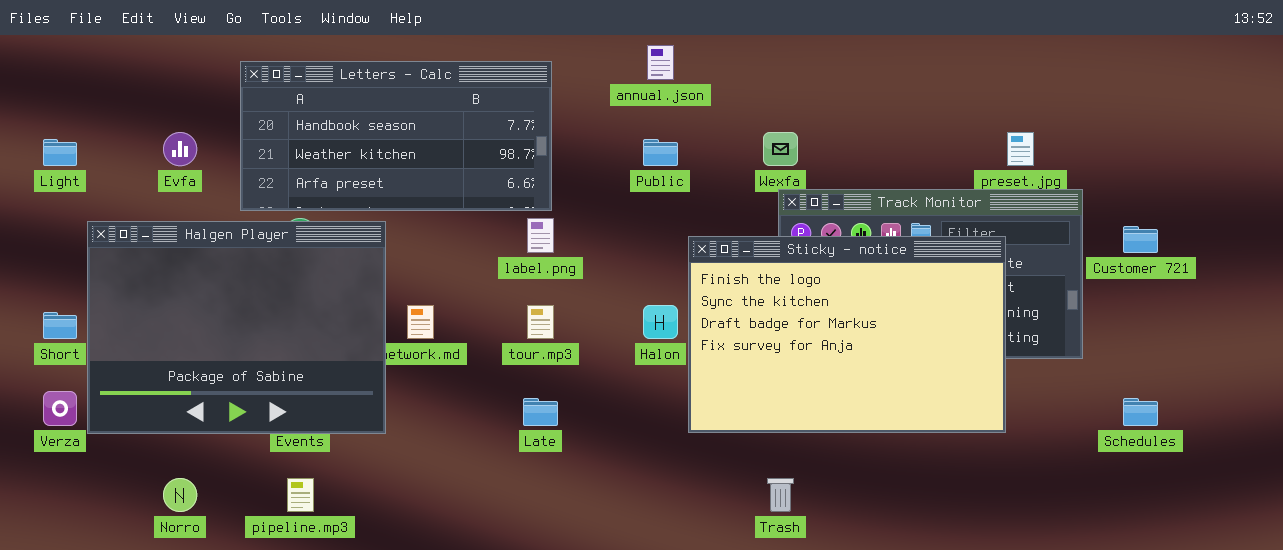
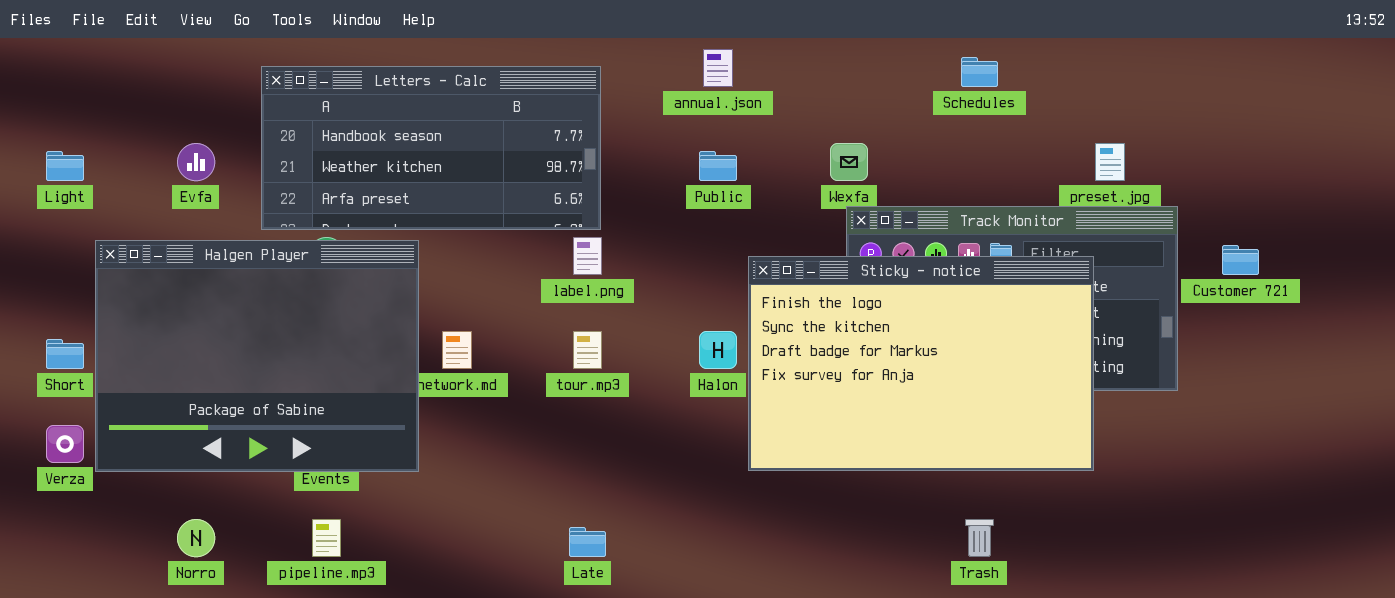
Late: [523,398,558,426] -> [569,527,606,557], moved
Schedules: [1123,398,1158,426] -> [961,57,998,87], moved
Trash: [767,478,794,512] -> [965,519,994,557], moved

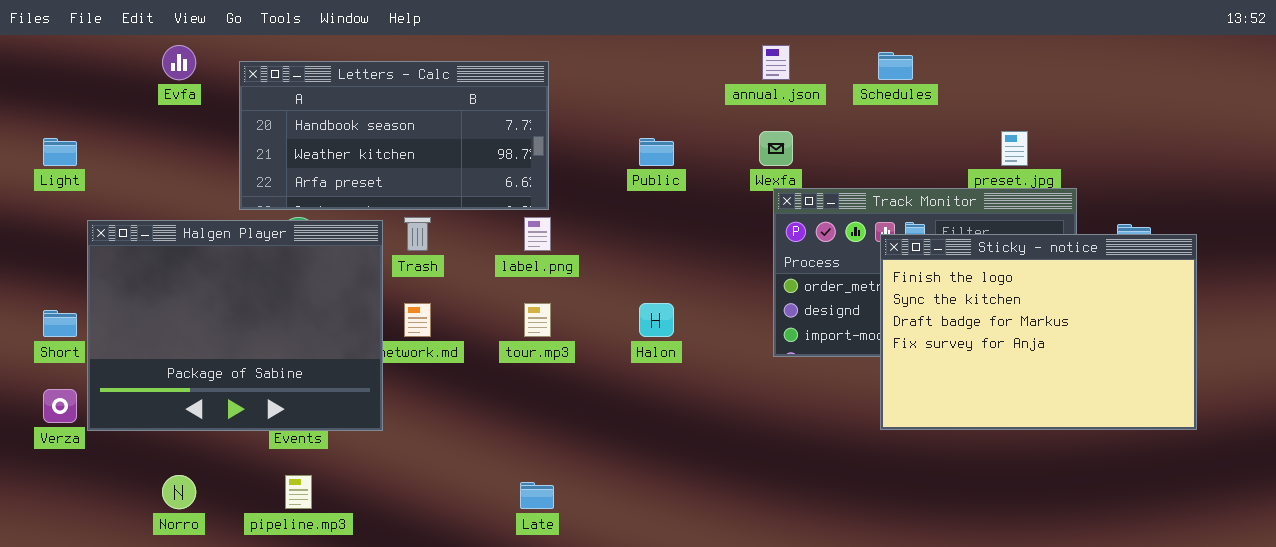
annual.json: [703,49,733,87] -> [762,45,790,80], moved
Evfa: [177,143,215,181] -> [162,45,196,80], moved
Sticky - notice: [748,256,1094,471] -> [880,234,1197,430], moved
Trash: [965,519,994,557] -> [404,217,431,251], moved

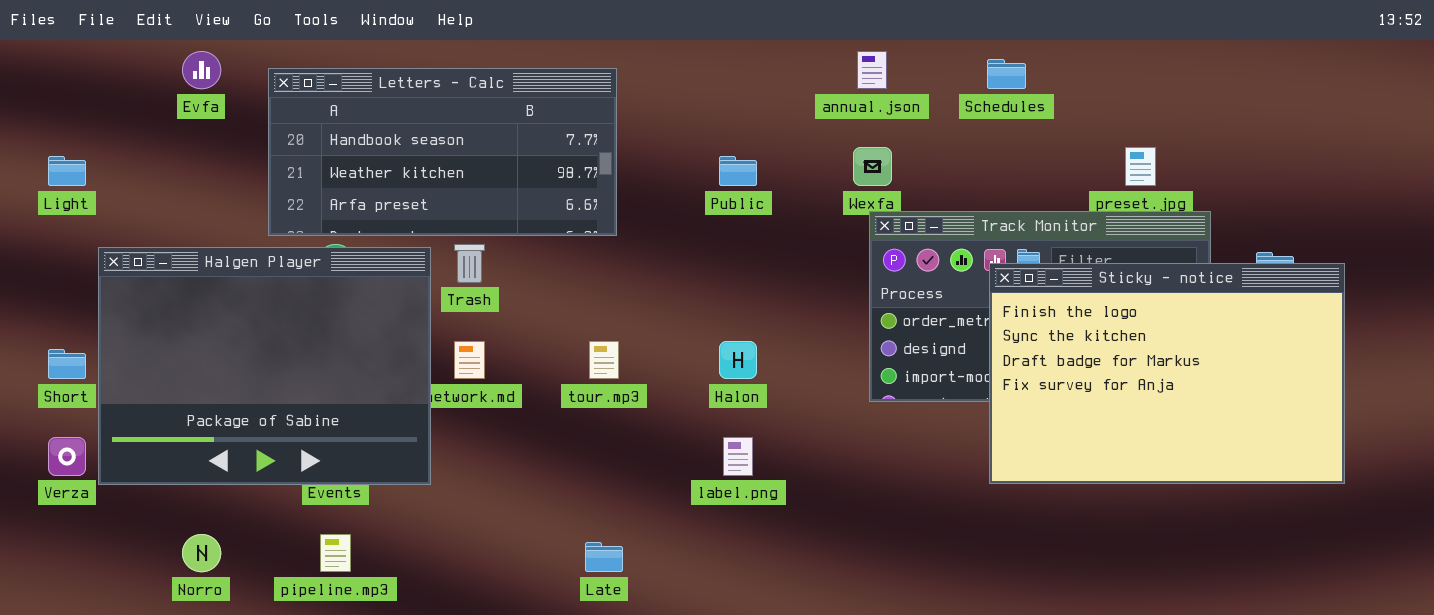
label.png: [524,217,551,251] -> [723,437,753,476], moved

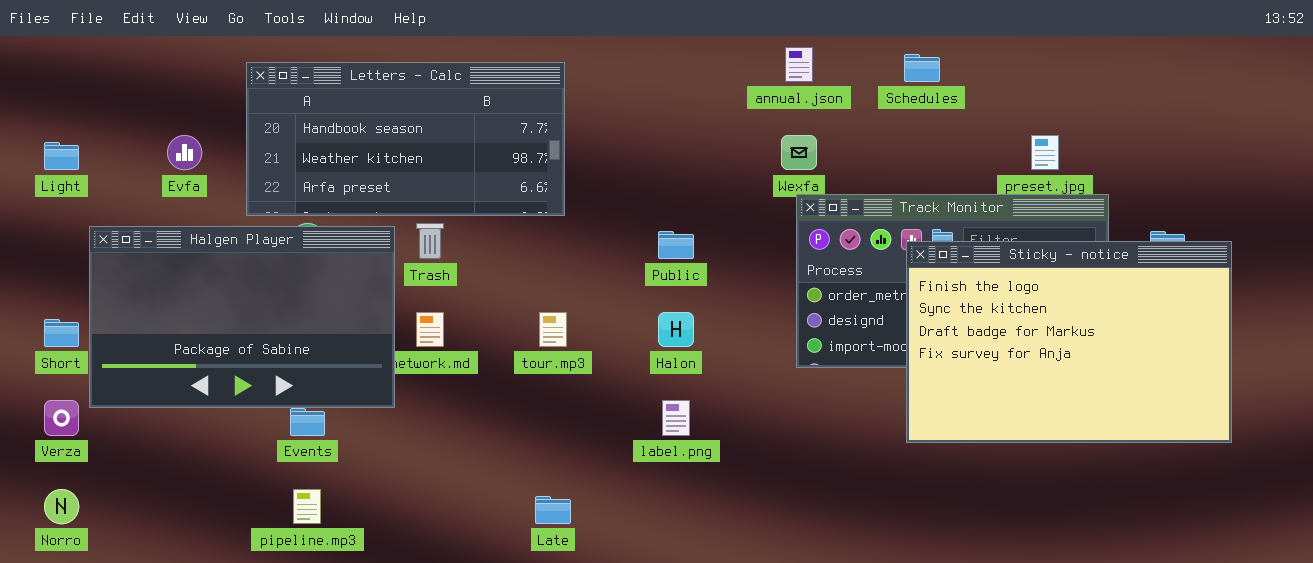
Evfa: [182,51,221,89] -> [167,135,202,170], moved
Public: [719,156,757,186] -> [658,231,694,259], moved
Halgen Player: [98,247,431,485] -> [89,226,395,408], resized
Norro: [182,534,221,572] -> [44,489,79,524], moved

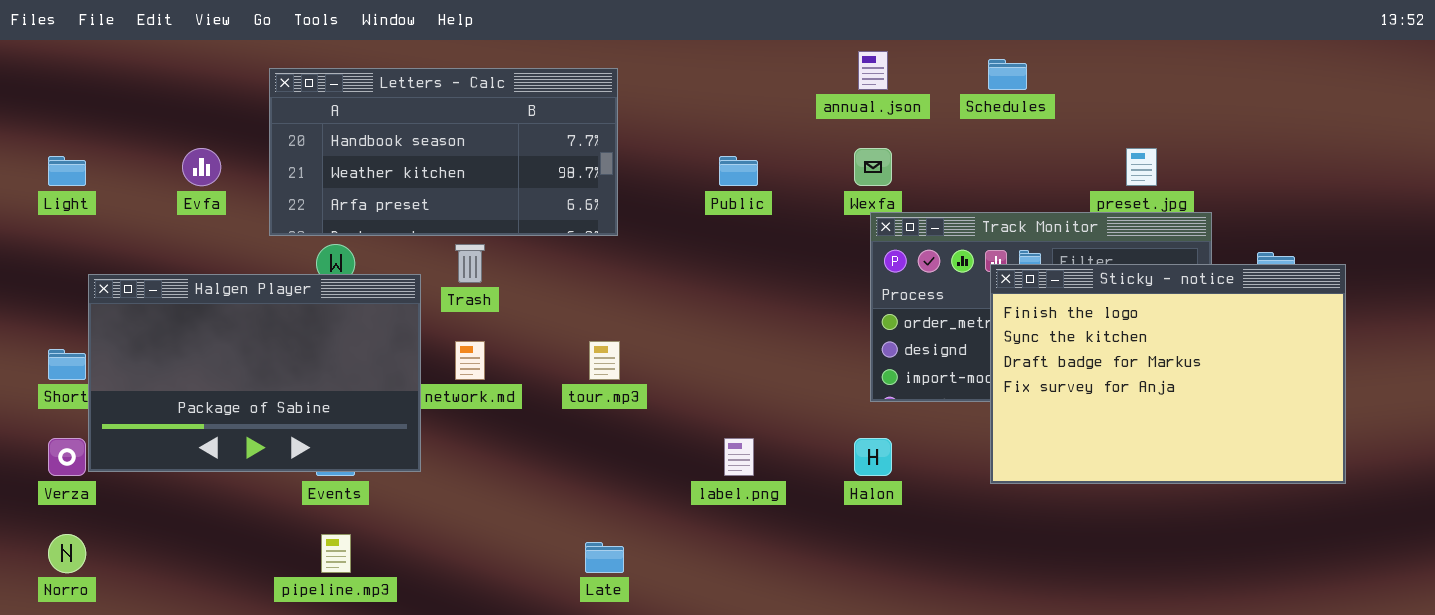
Halgen Player: [89,226,395,408] -> [88,274,421,472], moved
Public: [658,231,694,259] -> [719,156,758,186], moved
Halon: [658,312,694,347] -> [854,438,892,476], moved

